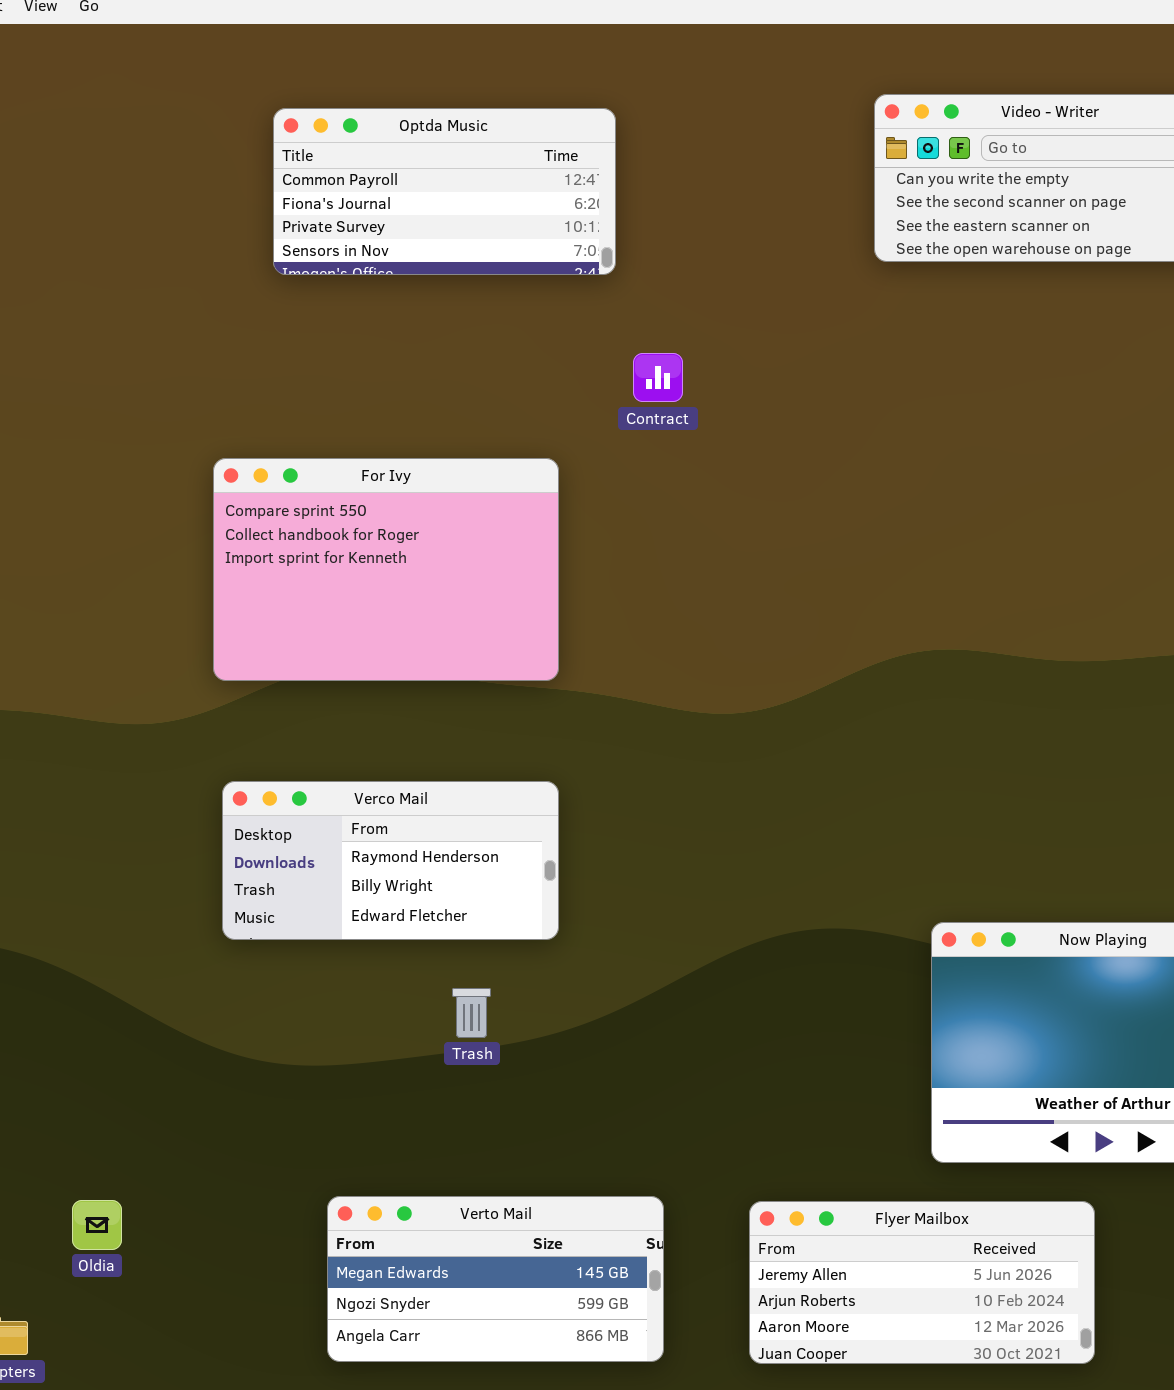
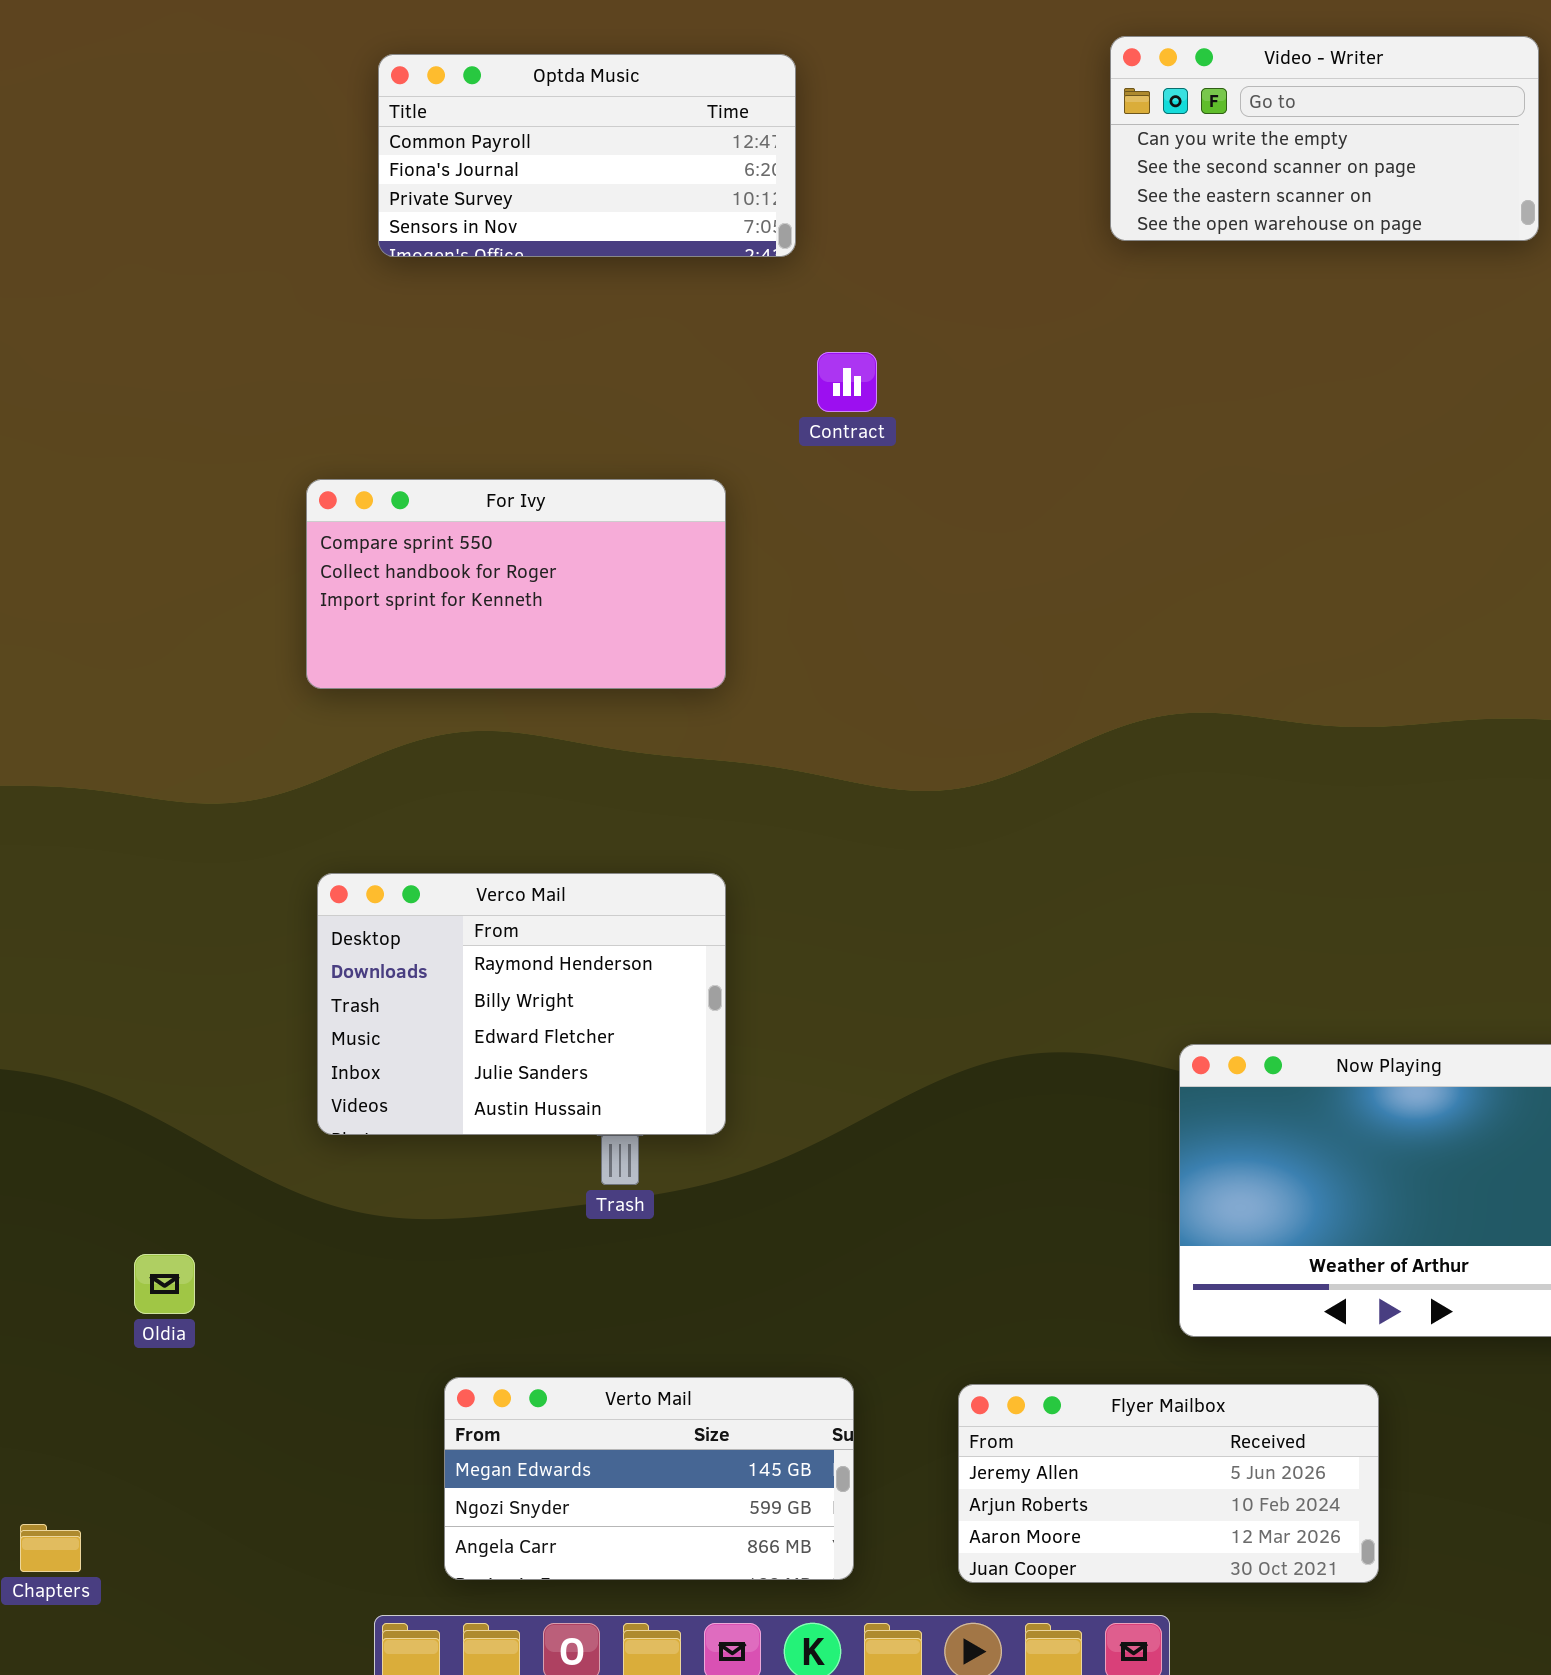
For Ivy: [213,458,559,681] -> [306,479,726,689], resized
Verco Mail: [222,781,559,940] -> [317,873,726,1135], resized
Oldia: [72,1200,122,1250] -> [134,1254,195,1314], moved

